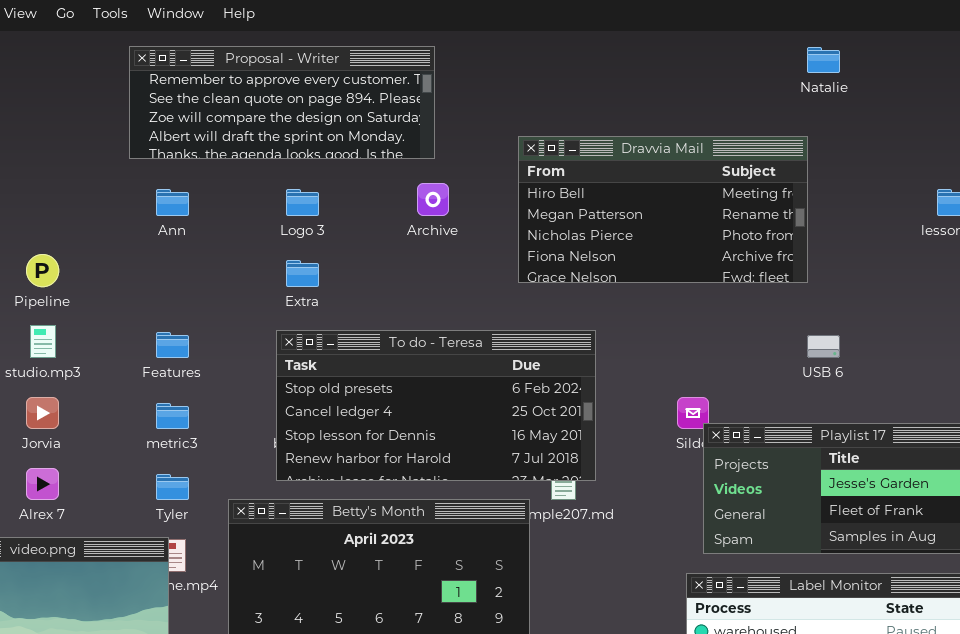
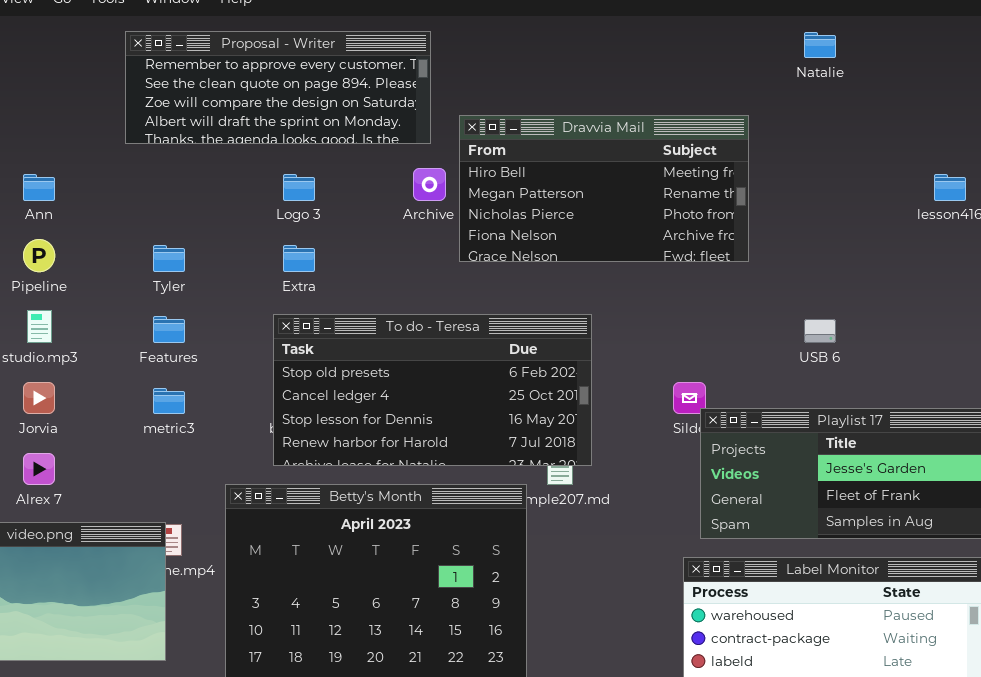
Dravvia Mail: [518,136,808,283] -> [459,115,749,262], moved
Ann: [156,189,189,216] -> [23,174,55,201], moved
Tyler: [156,474,189,500] -> [153,245,185,272], moved

